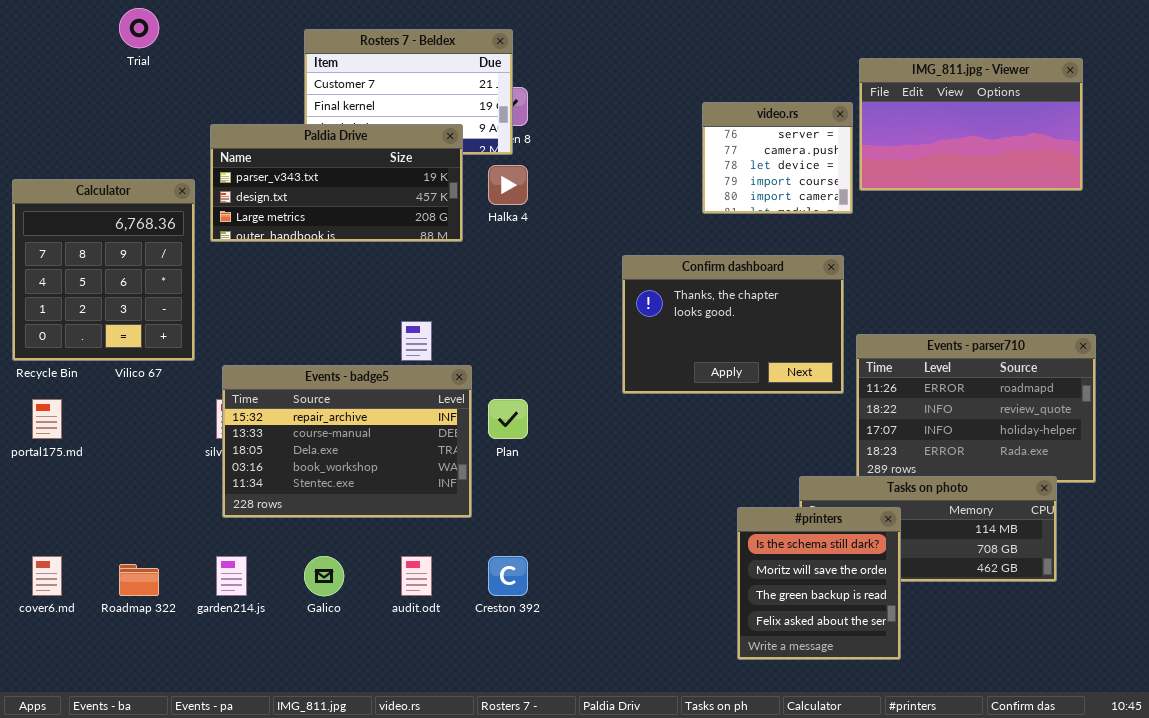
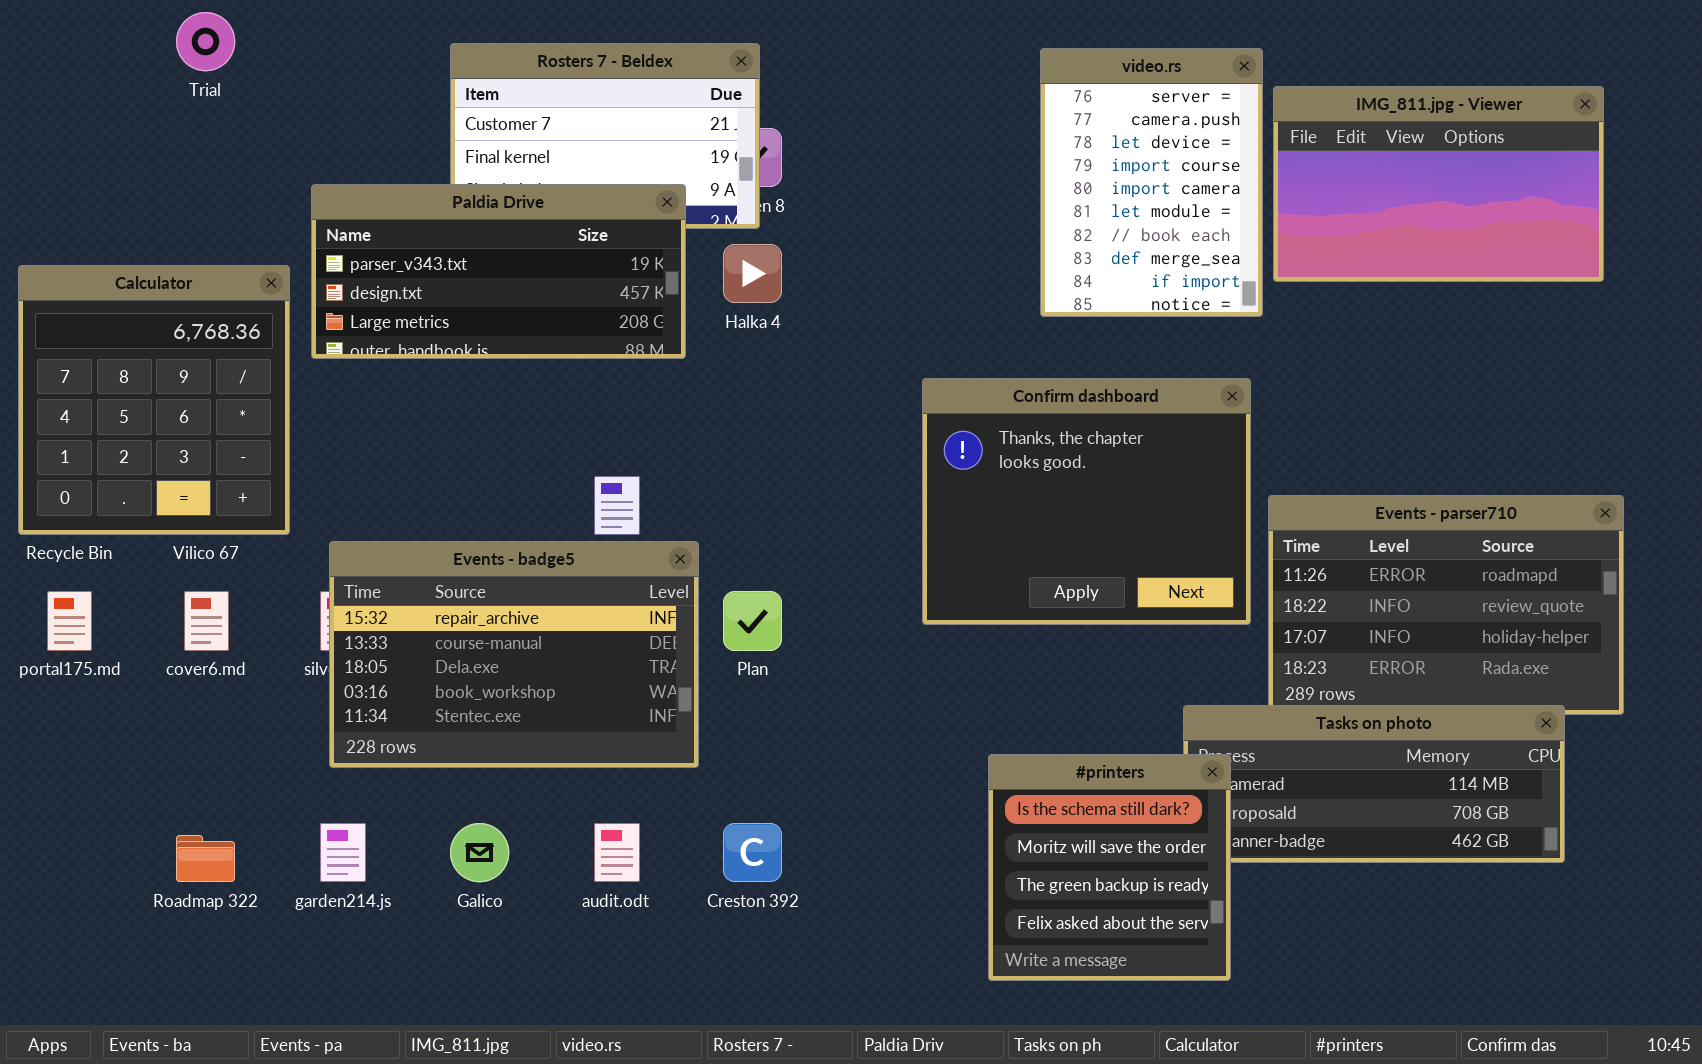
video.rs: [702,102,853,214] -> [1040,48,1263,317], resized
Confirm dashboard: [622,255,844,394] -> [922,378,1251,625], resized
#printers: [737,507,901,660] -> [988,754,1231,981], moved
cover6.md: [32,556,62,596] -> [184,591,229,651], moved

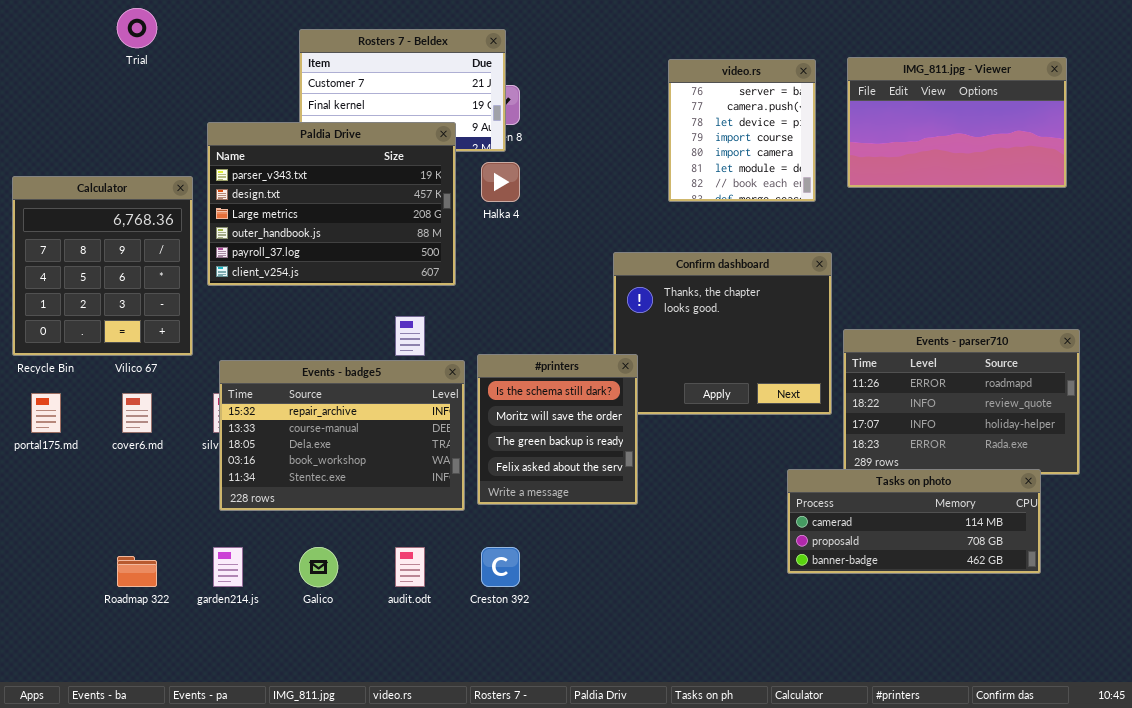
video.rs: [1040,48,1263,317] -> [668,59,816,202], moved, resized
Paldia Drive: [311,184,686,359] -> [207,122,456,286], resized
#printers: [988,754,1231,981] -> [477,354,638,505], moved

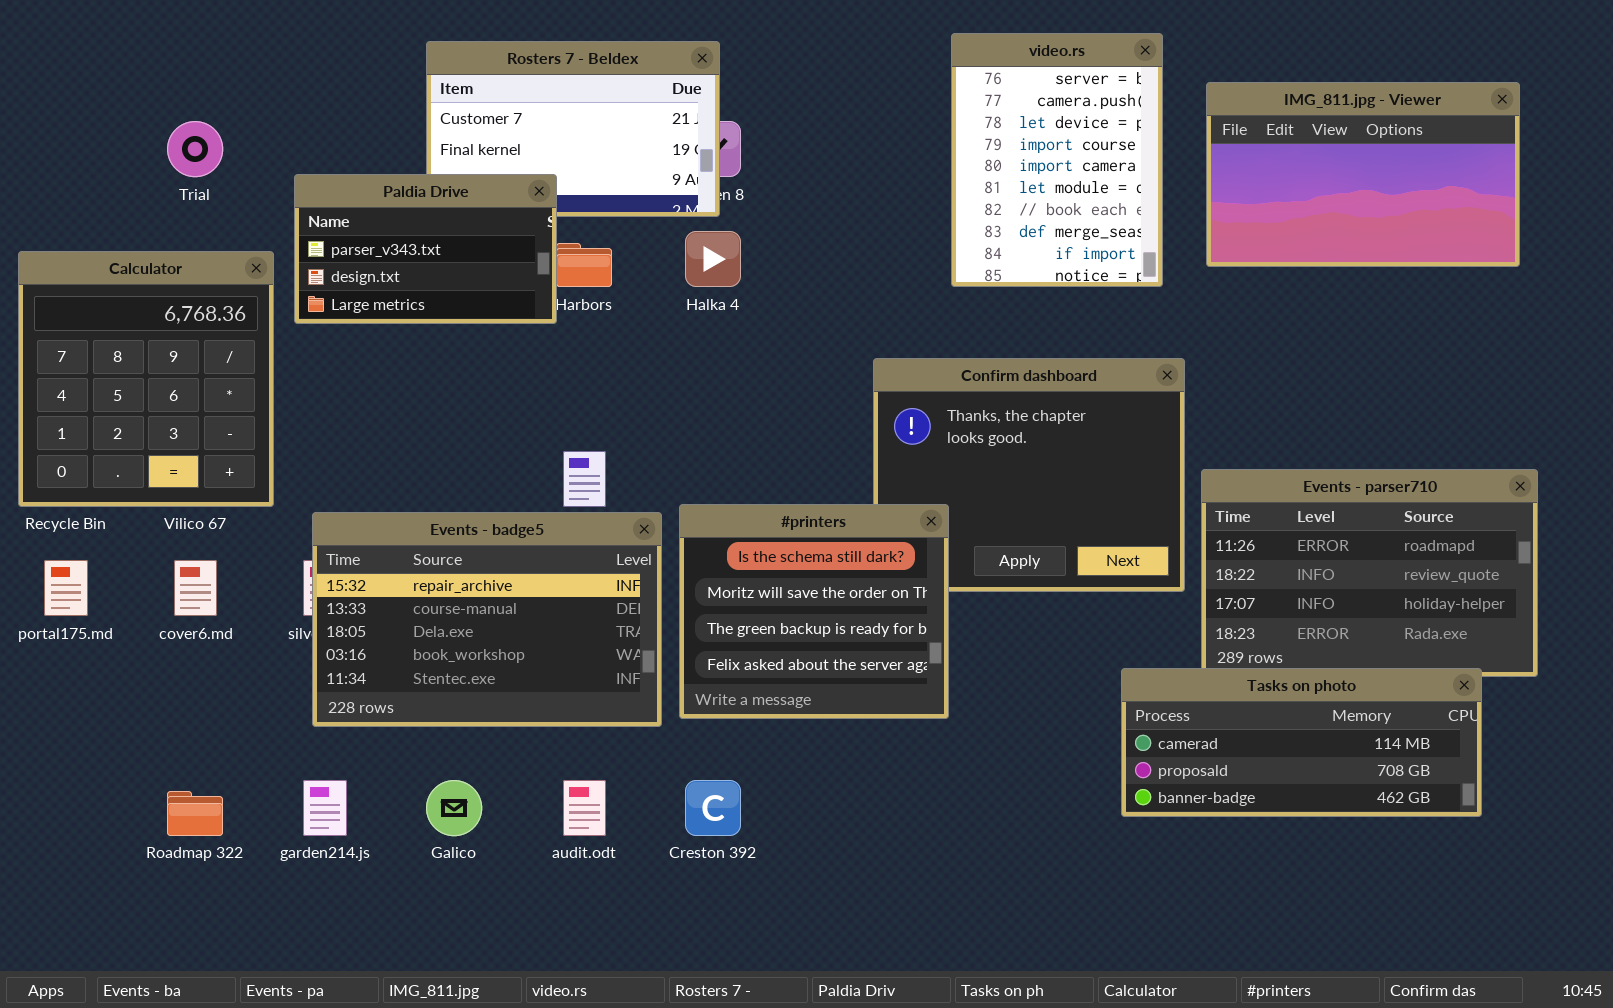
Trial: [117,8,157,48] -> [167,121,223,177], moved
video.rs: [668,59,816,202] -> [951,33,1163,287], resized
Paldia Drive: [207,122,456,286] -> [294,174,557,324], resized
#printers: [477,354,638,505] -> [679,504,949,719], resized

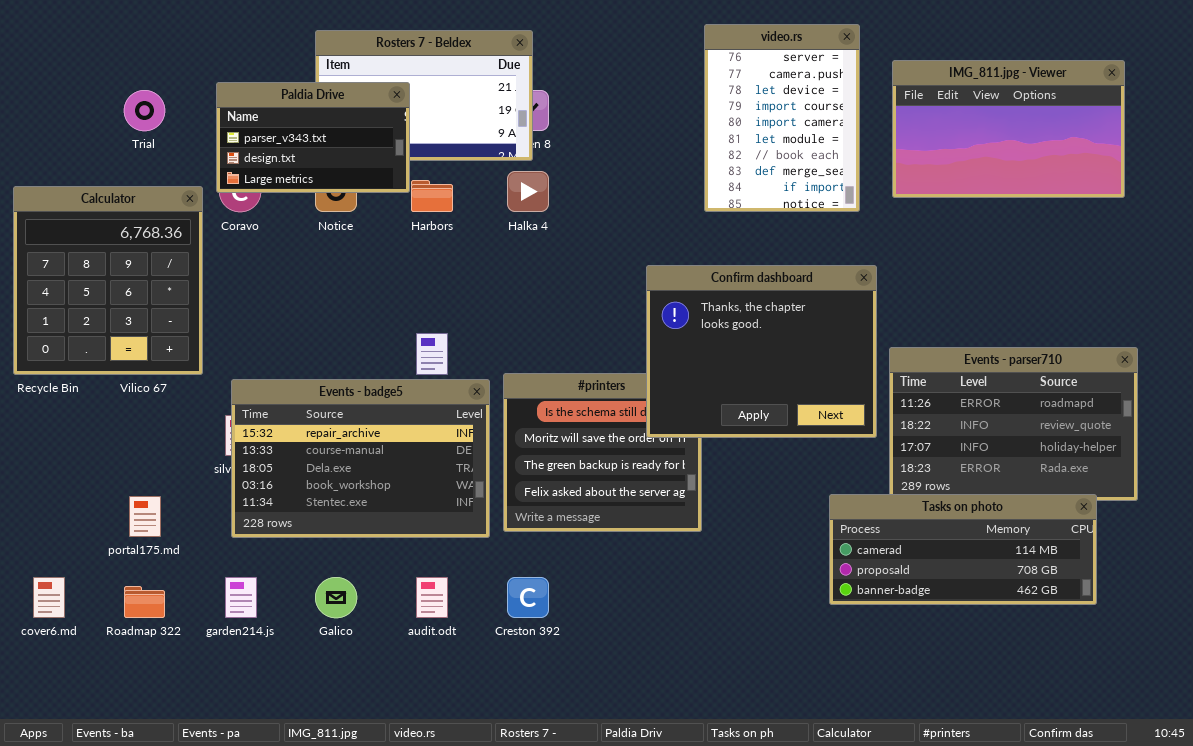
Paldia Drive: [294,174,557,324] -> [216,82,410,193], moved
Confirm dashboard: [873,358,1185,592] -> [646,265,877,438], raised
portal175.md: [44,560,88,616] -> [129,496,161,537], moved
cover6.md: [174,560,217,616] -> [33,577,65,618], moved

